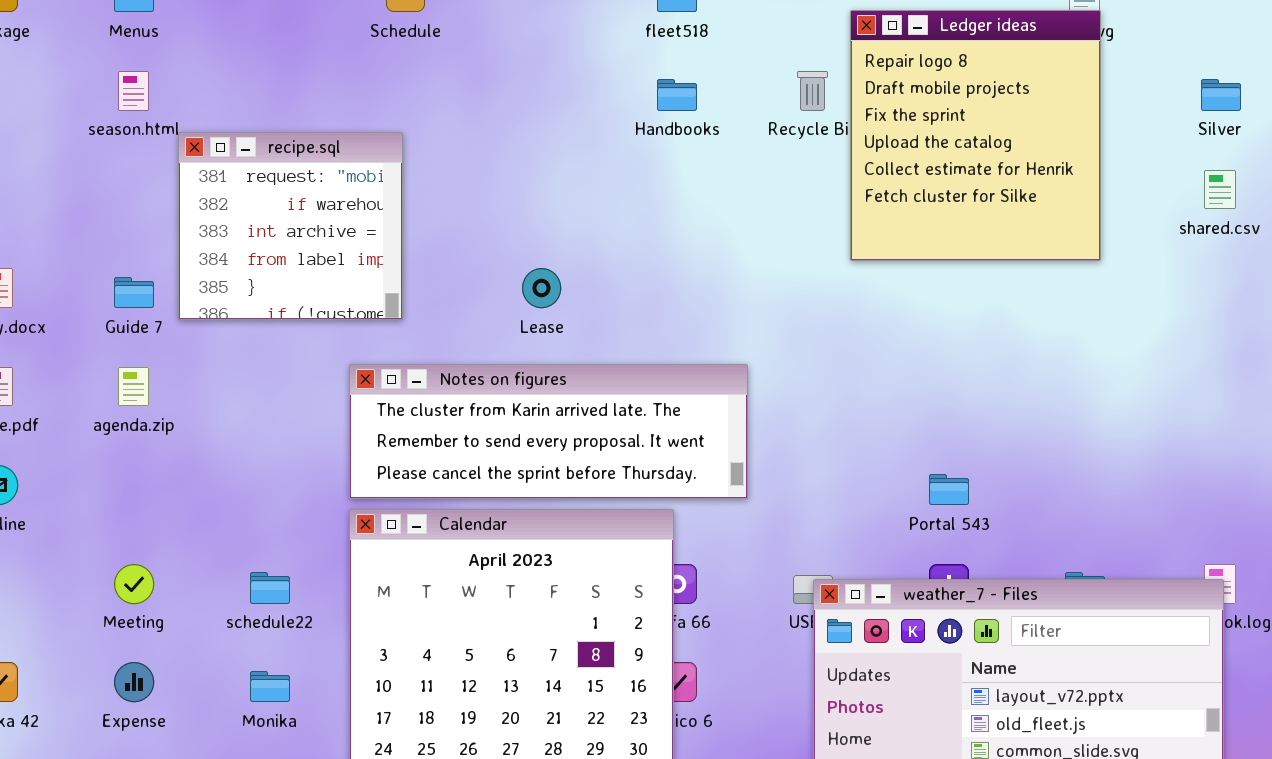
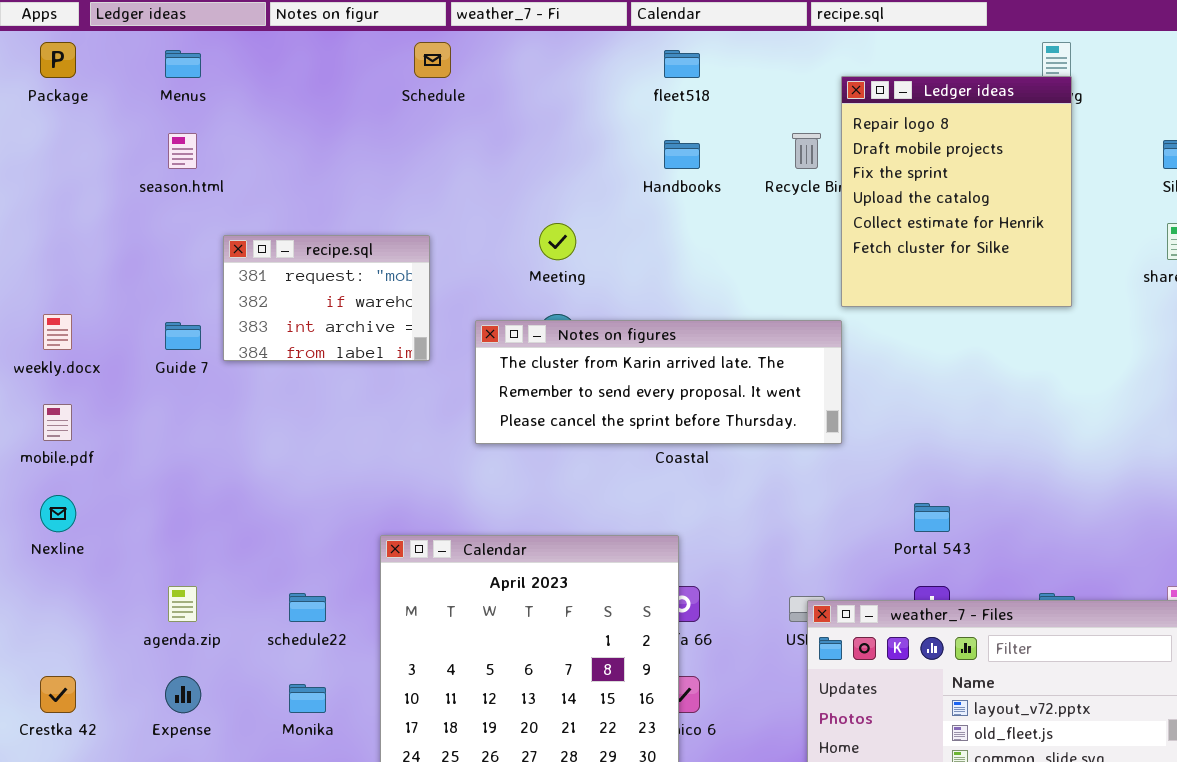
recipe.sql: [178,132,403,320] -> [223,235,430,361], resized
Notes on figures: [349,364,748,499] -> [475,320,842,444], moved
agenda.zip: [118,367,149,406] -> [168,586,197,622], moved
Meeting: [114,564,154,604] -> [539,223,576,260], moved

